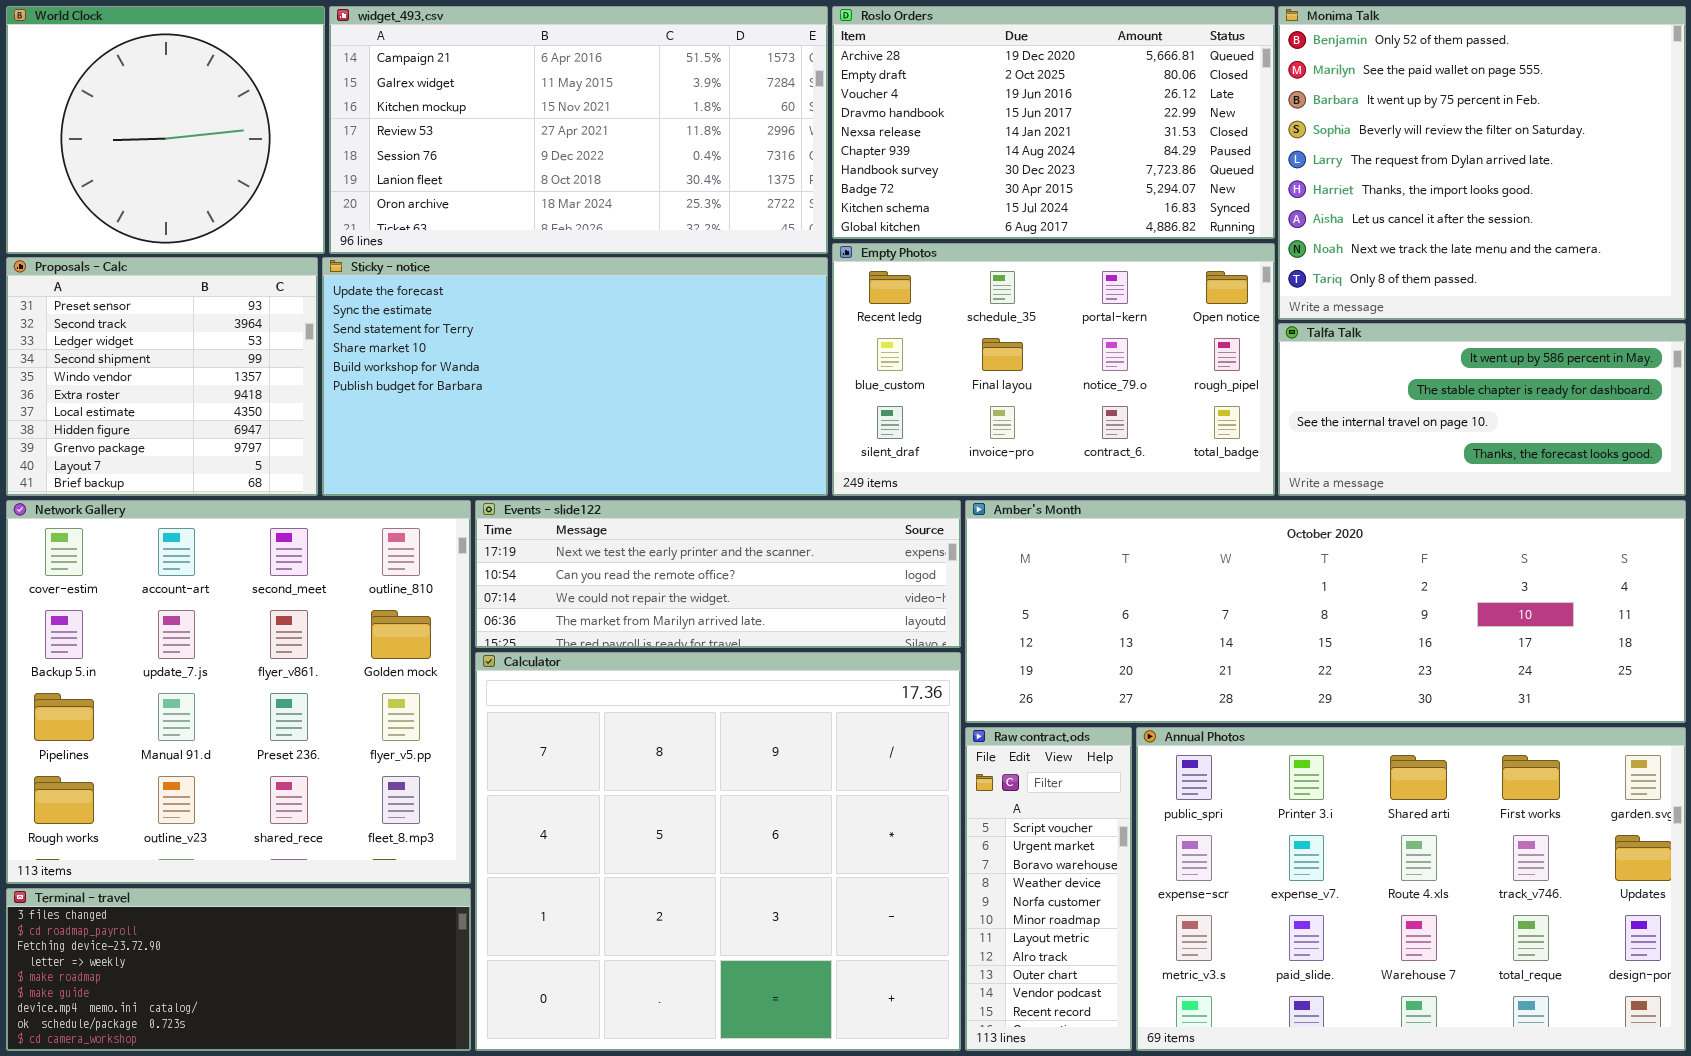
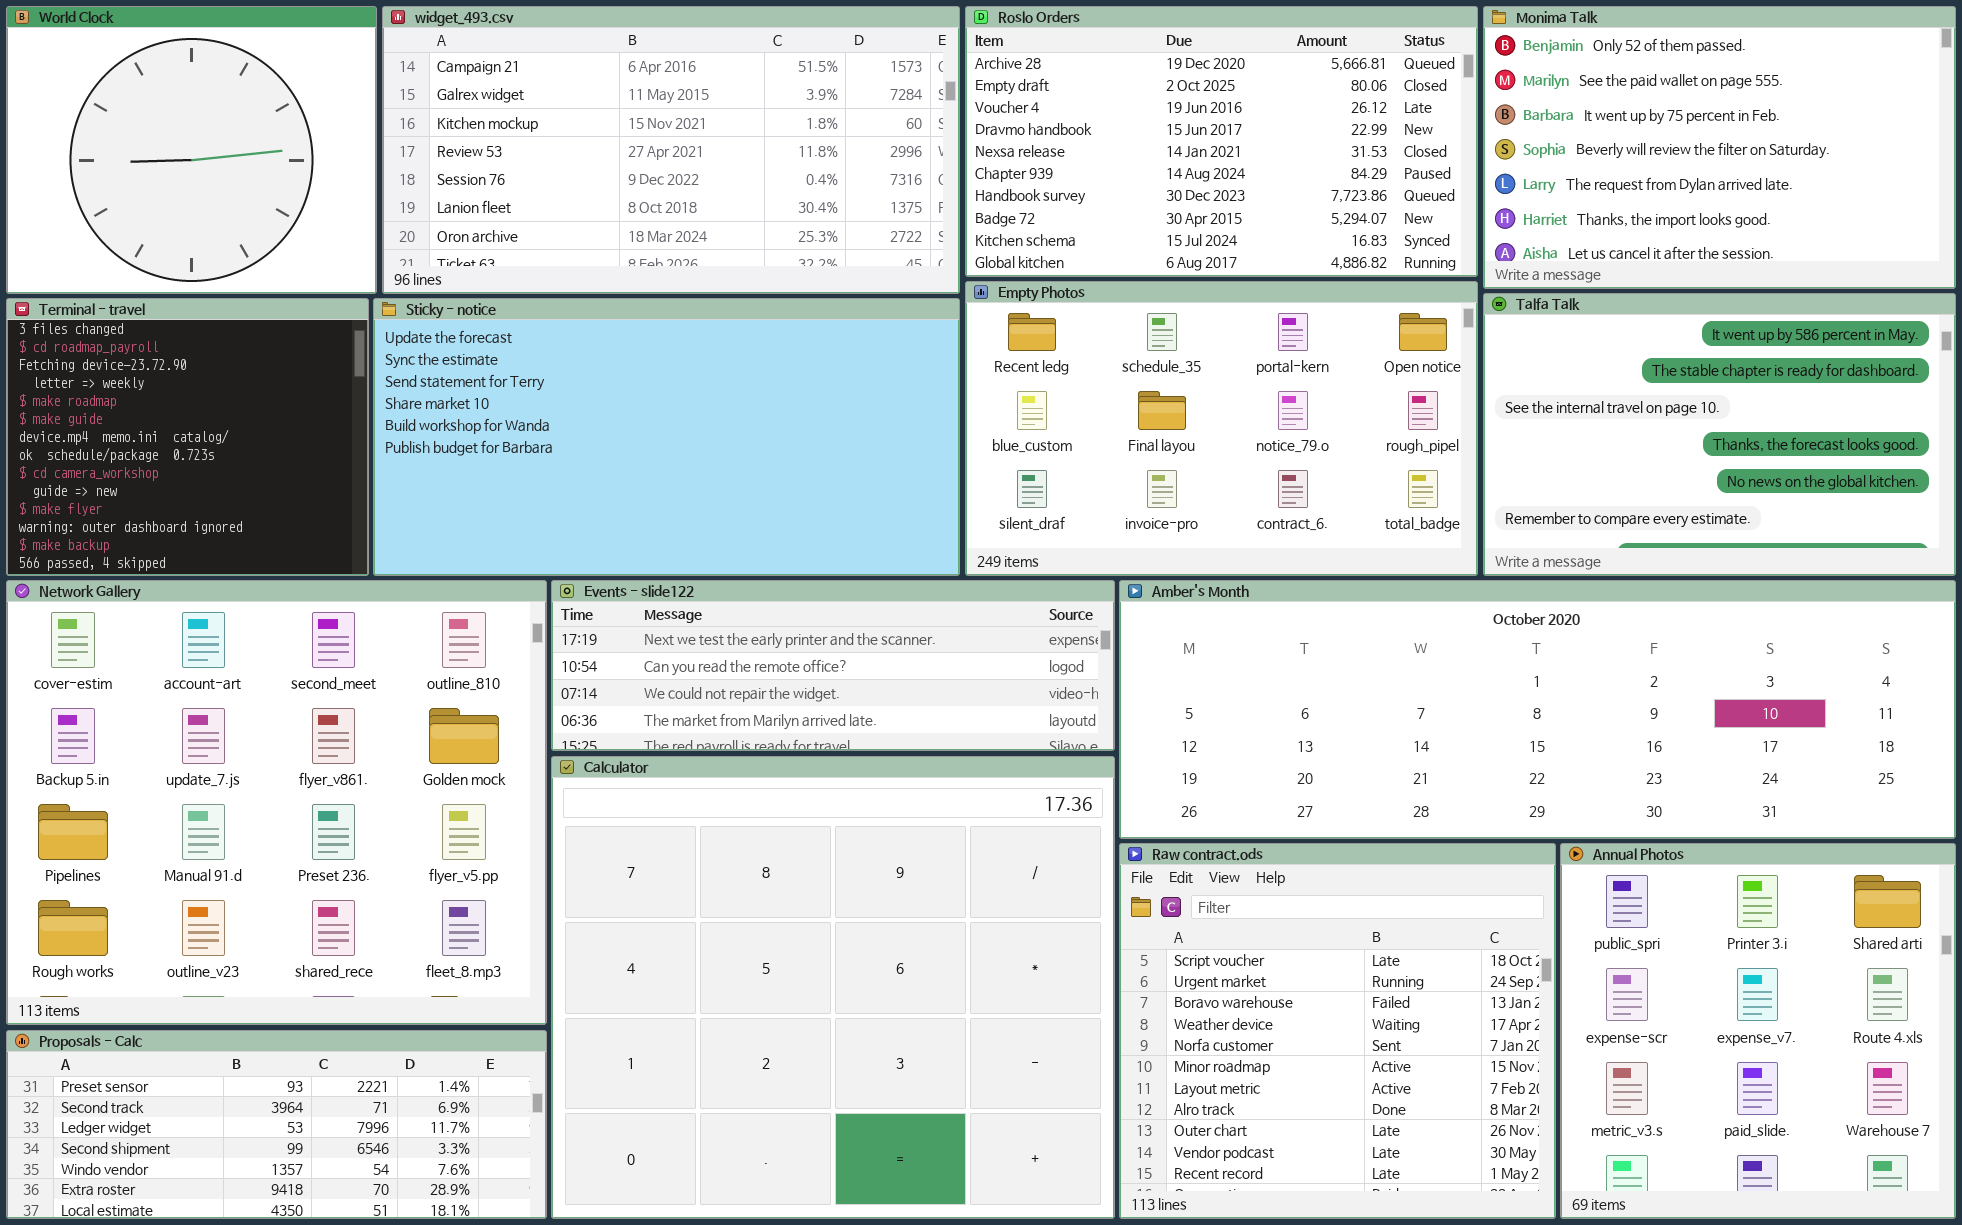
Monima Talk: [1278,6,1686,320] -> [1483,6,1956,289], resized
Proposals - Calc: [6,257,318,496] -> [6,1030,547,1219], moved, resized
Talfa Talk: [1278,323,1686,496] -> [1483,293,1956,576], resized
Raw contract.ods: [965,727,1132,1051] -> [1119,843,1556,1219], resized
Annual Photos: [1136,727,1686,1051] -> [1560,843,1956,1219], resized
Terminal - travel: [6,888,471,1051] -> [6,298,369,576], moved, resized

